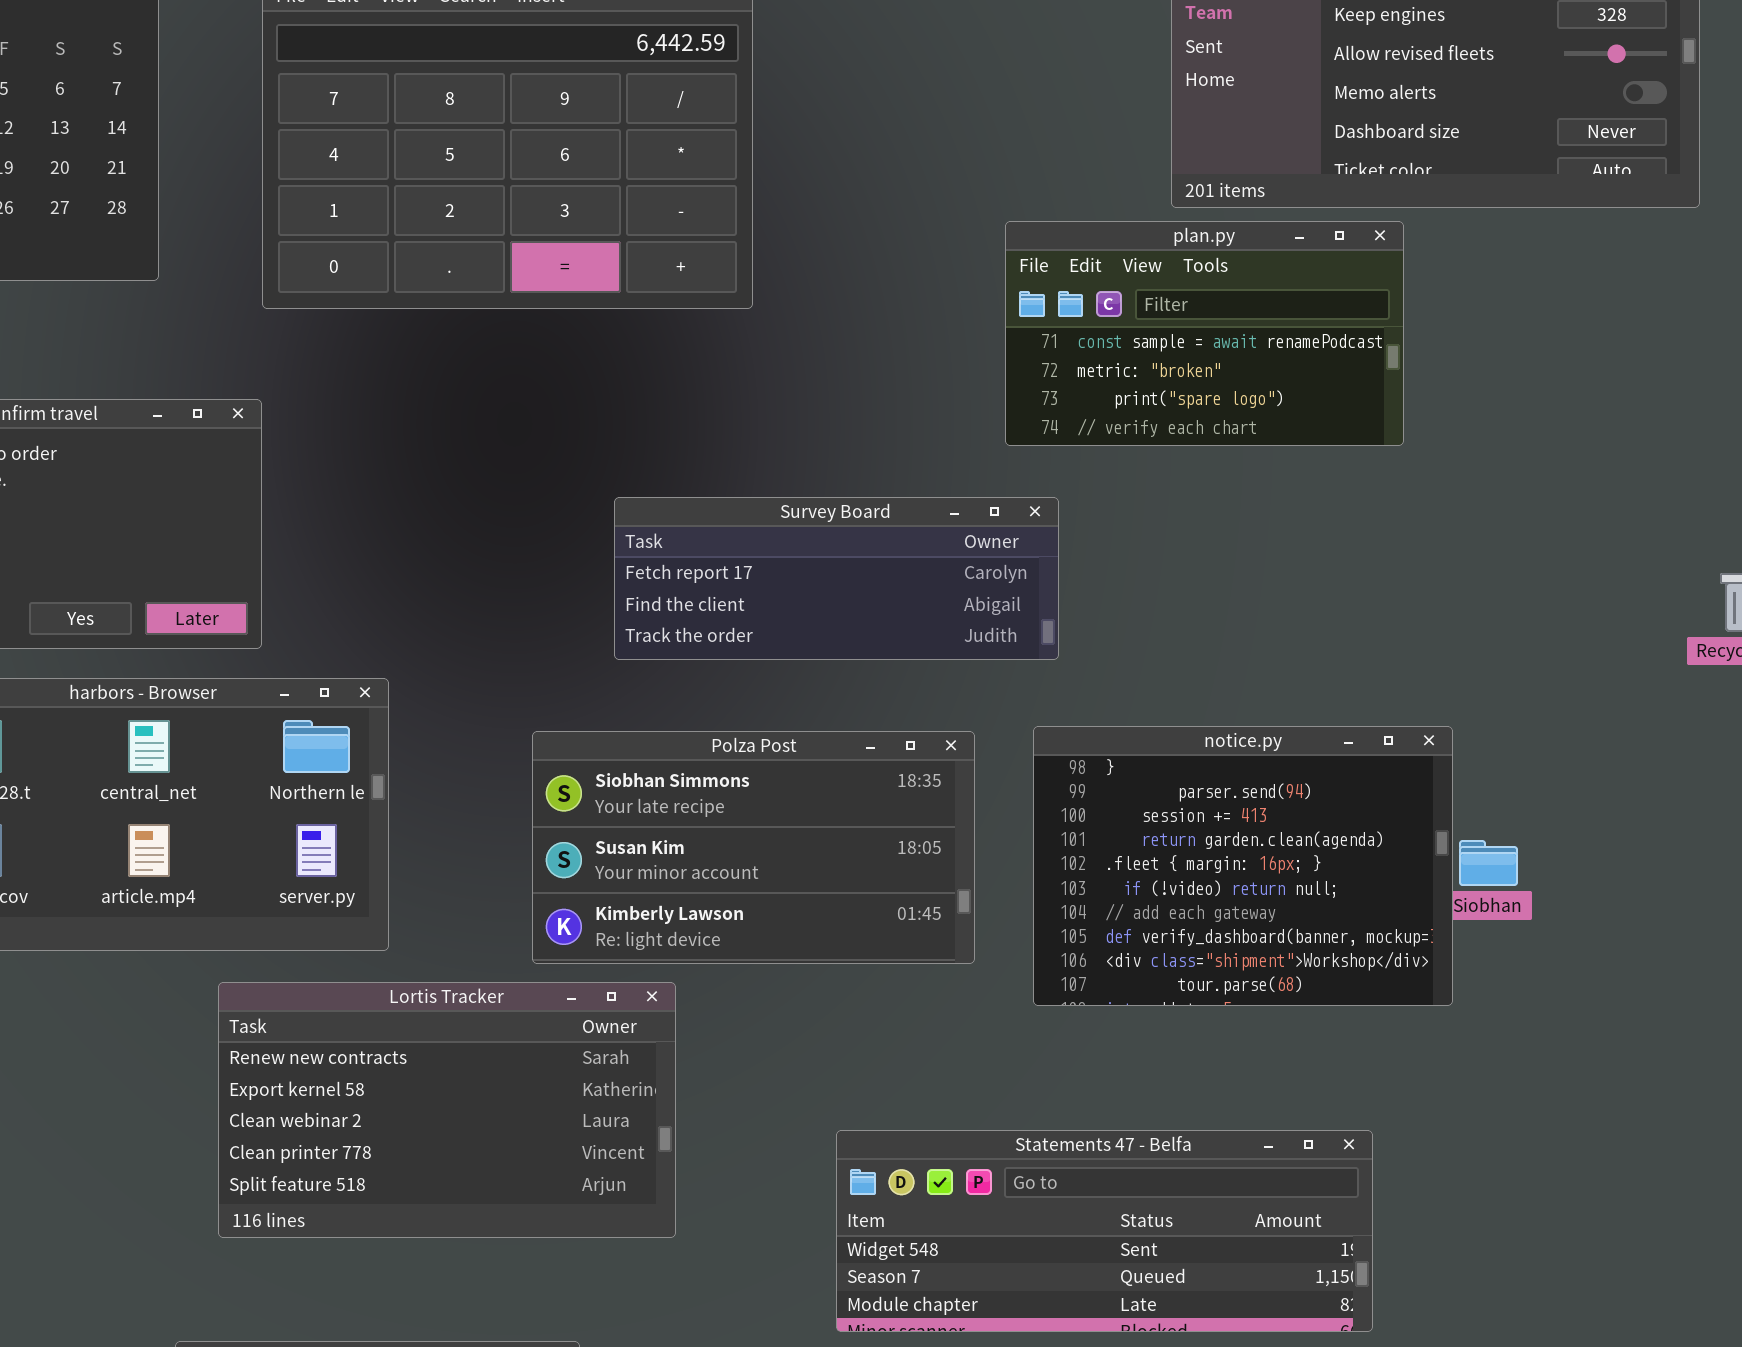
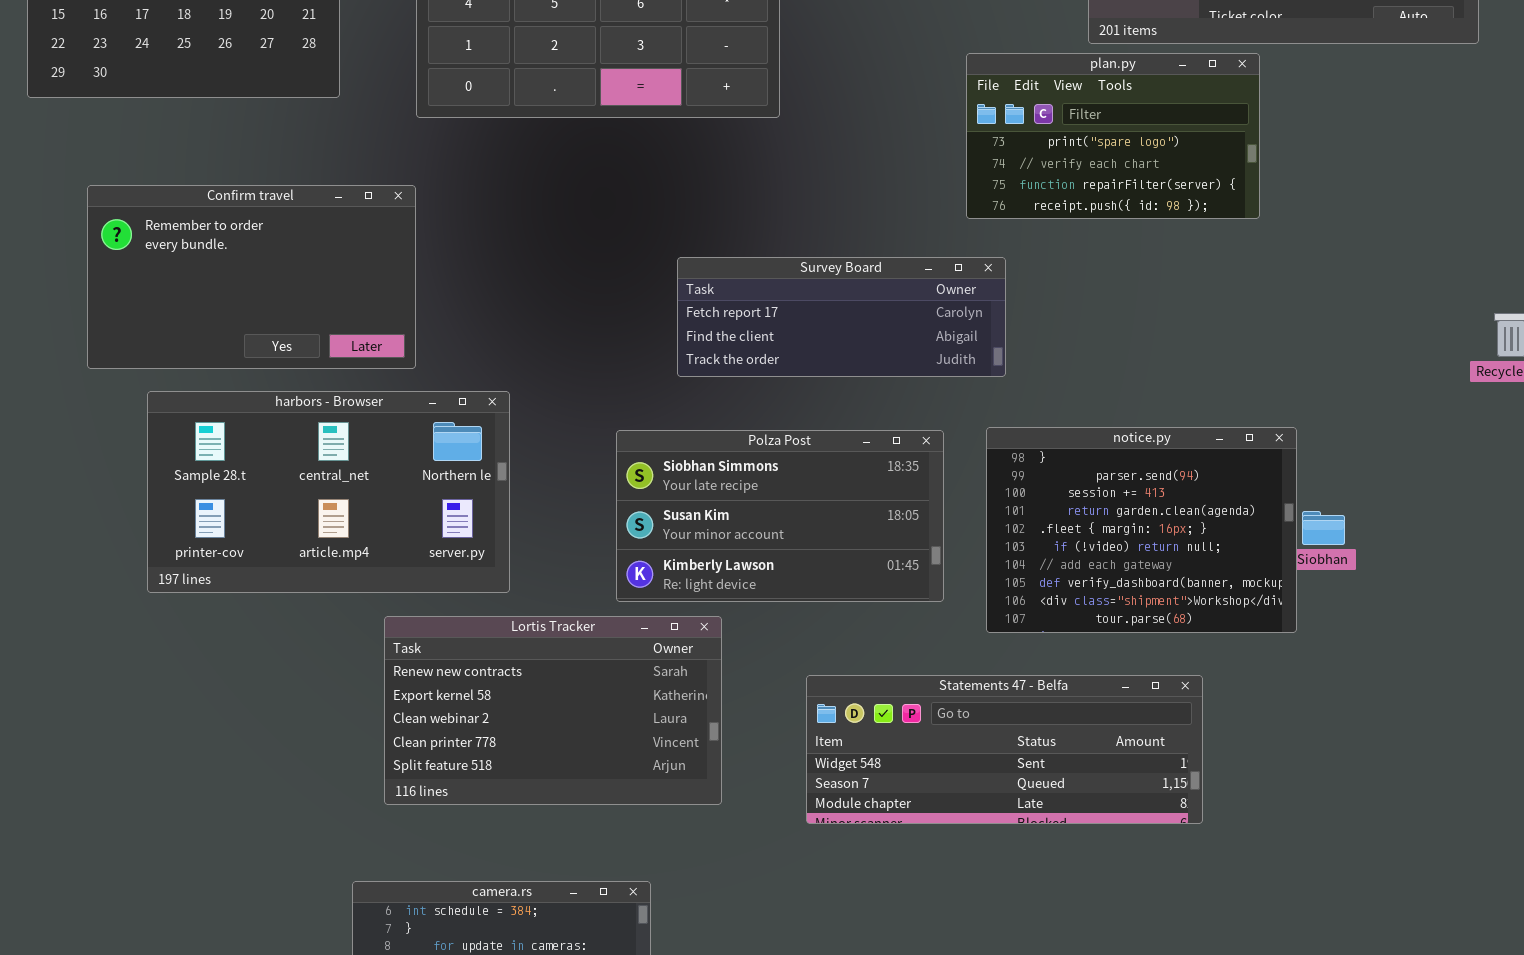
plan.py: [1005,221,1404,446] -> [966,53,1260,219], scrolled down 2 rows
Statements 47 - Belfa: [836,1130,1373,1332] -> [806,675,1203,824], moved

